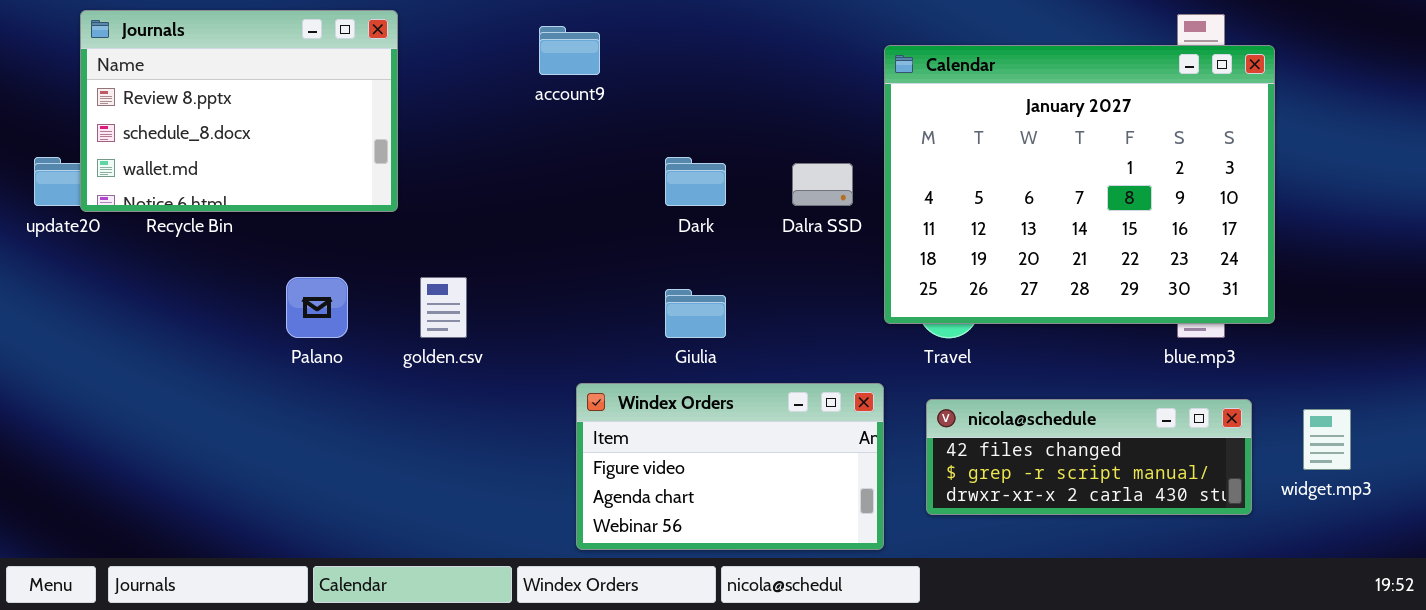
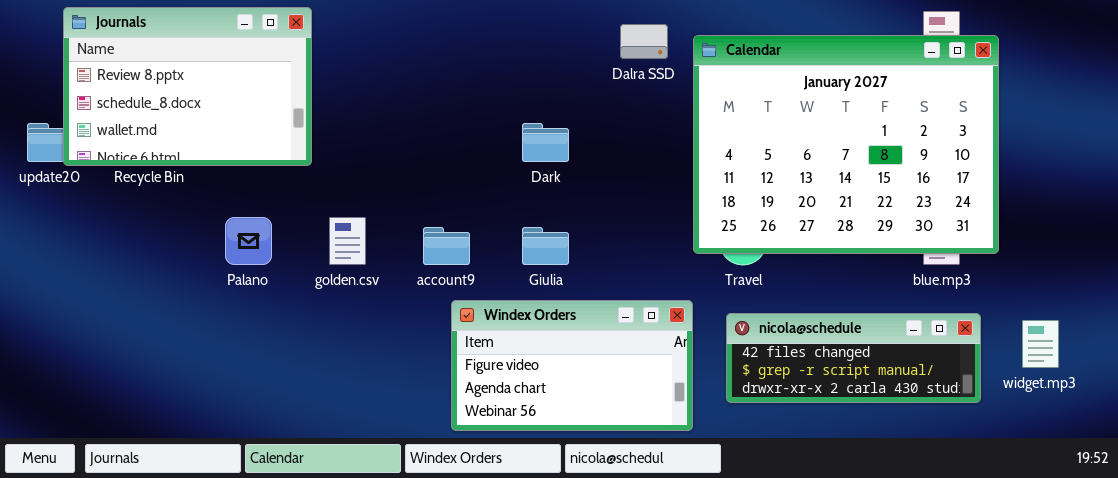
account9: [539,26,600,75] -> [423,227,470,265], moved
Dalra SSD: [792,163,853,206] -> [620,24,668,59], moved

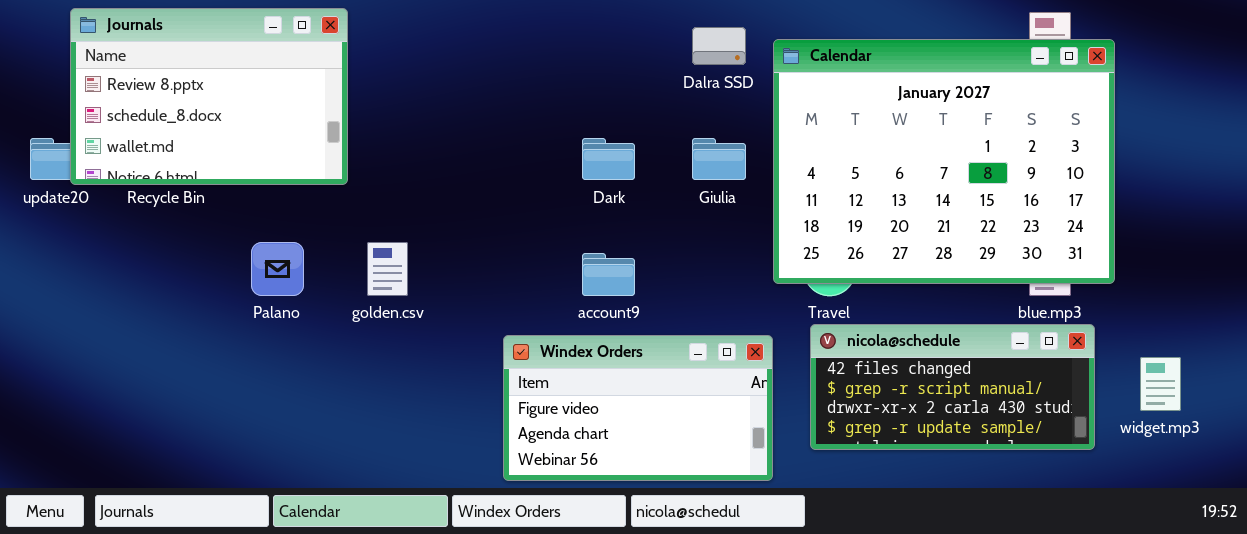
account9: [423,227,470,265] -> [582,253,635,296], moved
Giulia: [522,227,569,265] -> [692,138,746,180], moved
nicola@schedule: [726,313,981,403] -> [810,324,1095,450], resized

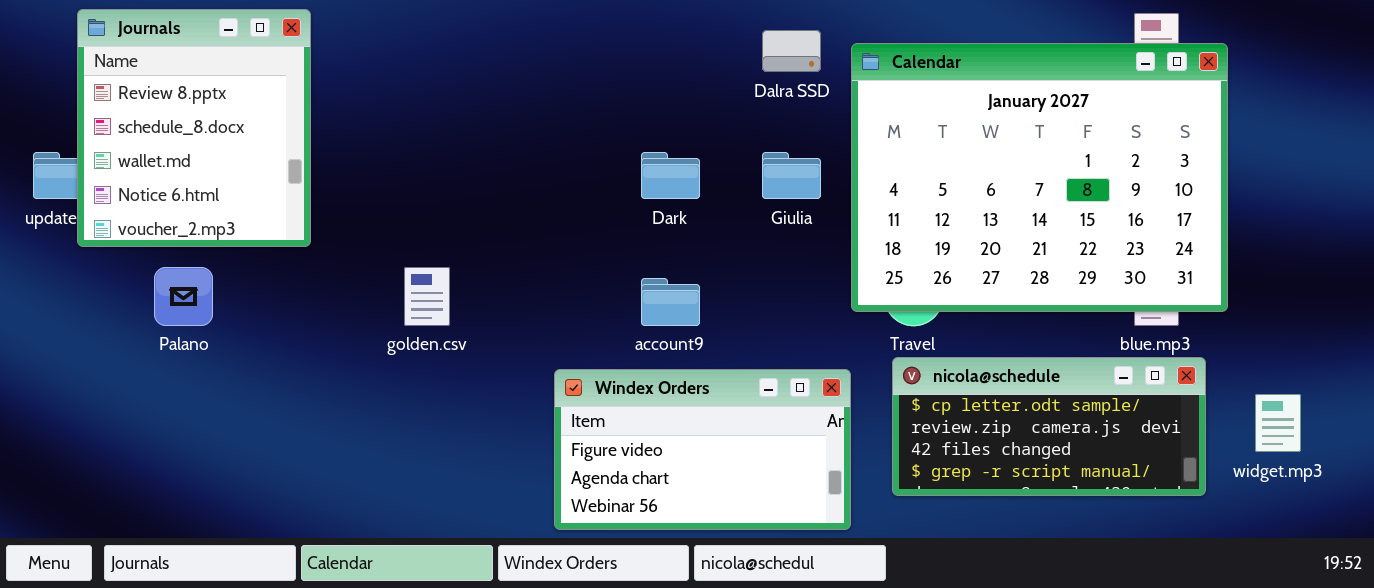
Journals: [70,8,348,185] -> [77,9,311,247], resized
Palano: [251,242,304,296] -> [154,267,213,326], moved
nicola@schedule: [810,324,1095,450] -> [892,357,1206,496], scrolled up 2 rows

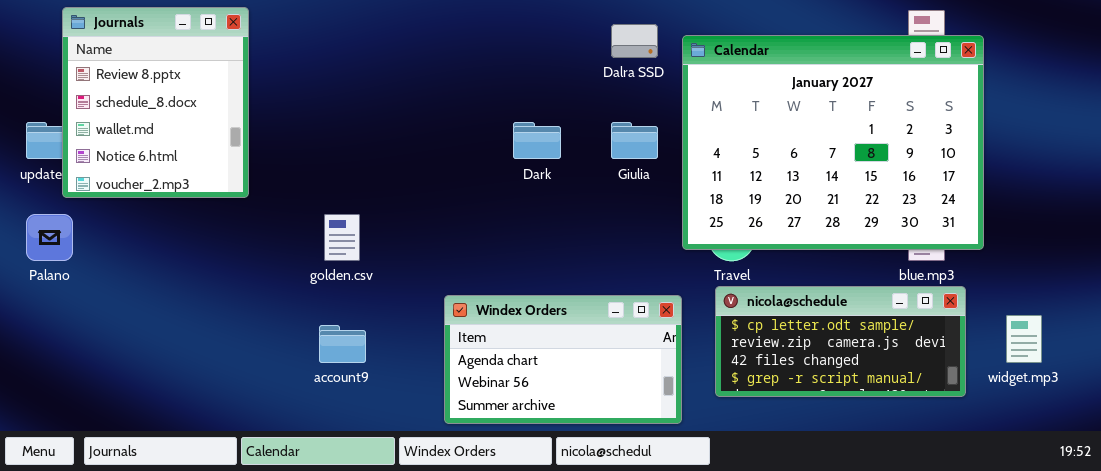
Palano: [154,267,213,326] -> [26,214,73,261], moved
account9: [641,278,700,326] -> [319,325,366,363], moved
Windex Orders: [554,369,851,530] -> [444,295,682,424], scrolled down 1 row

